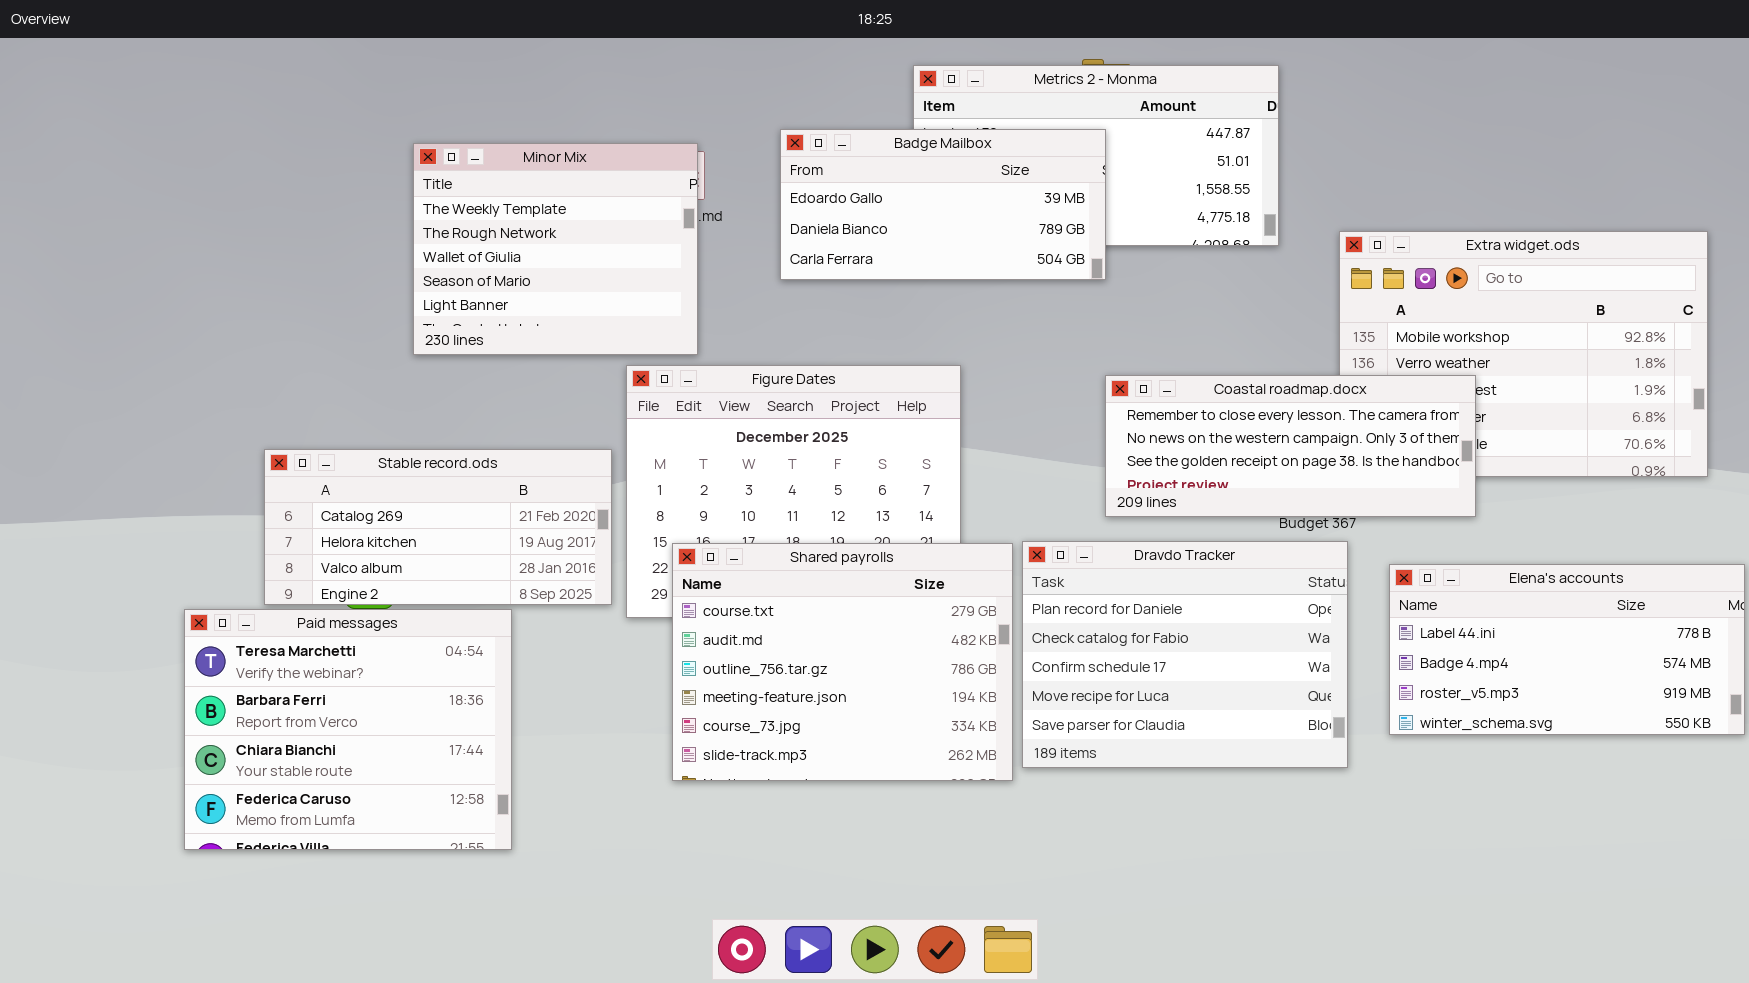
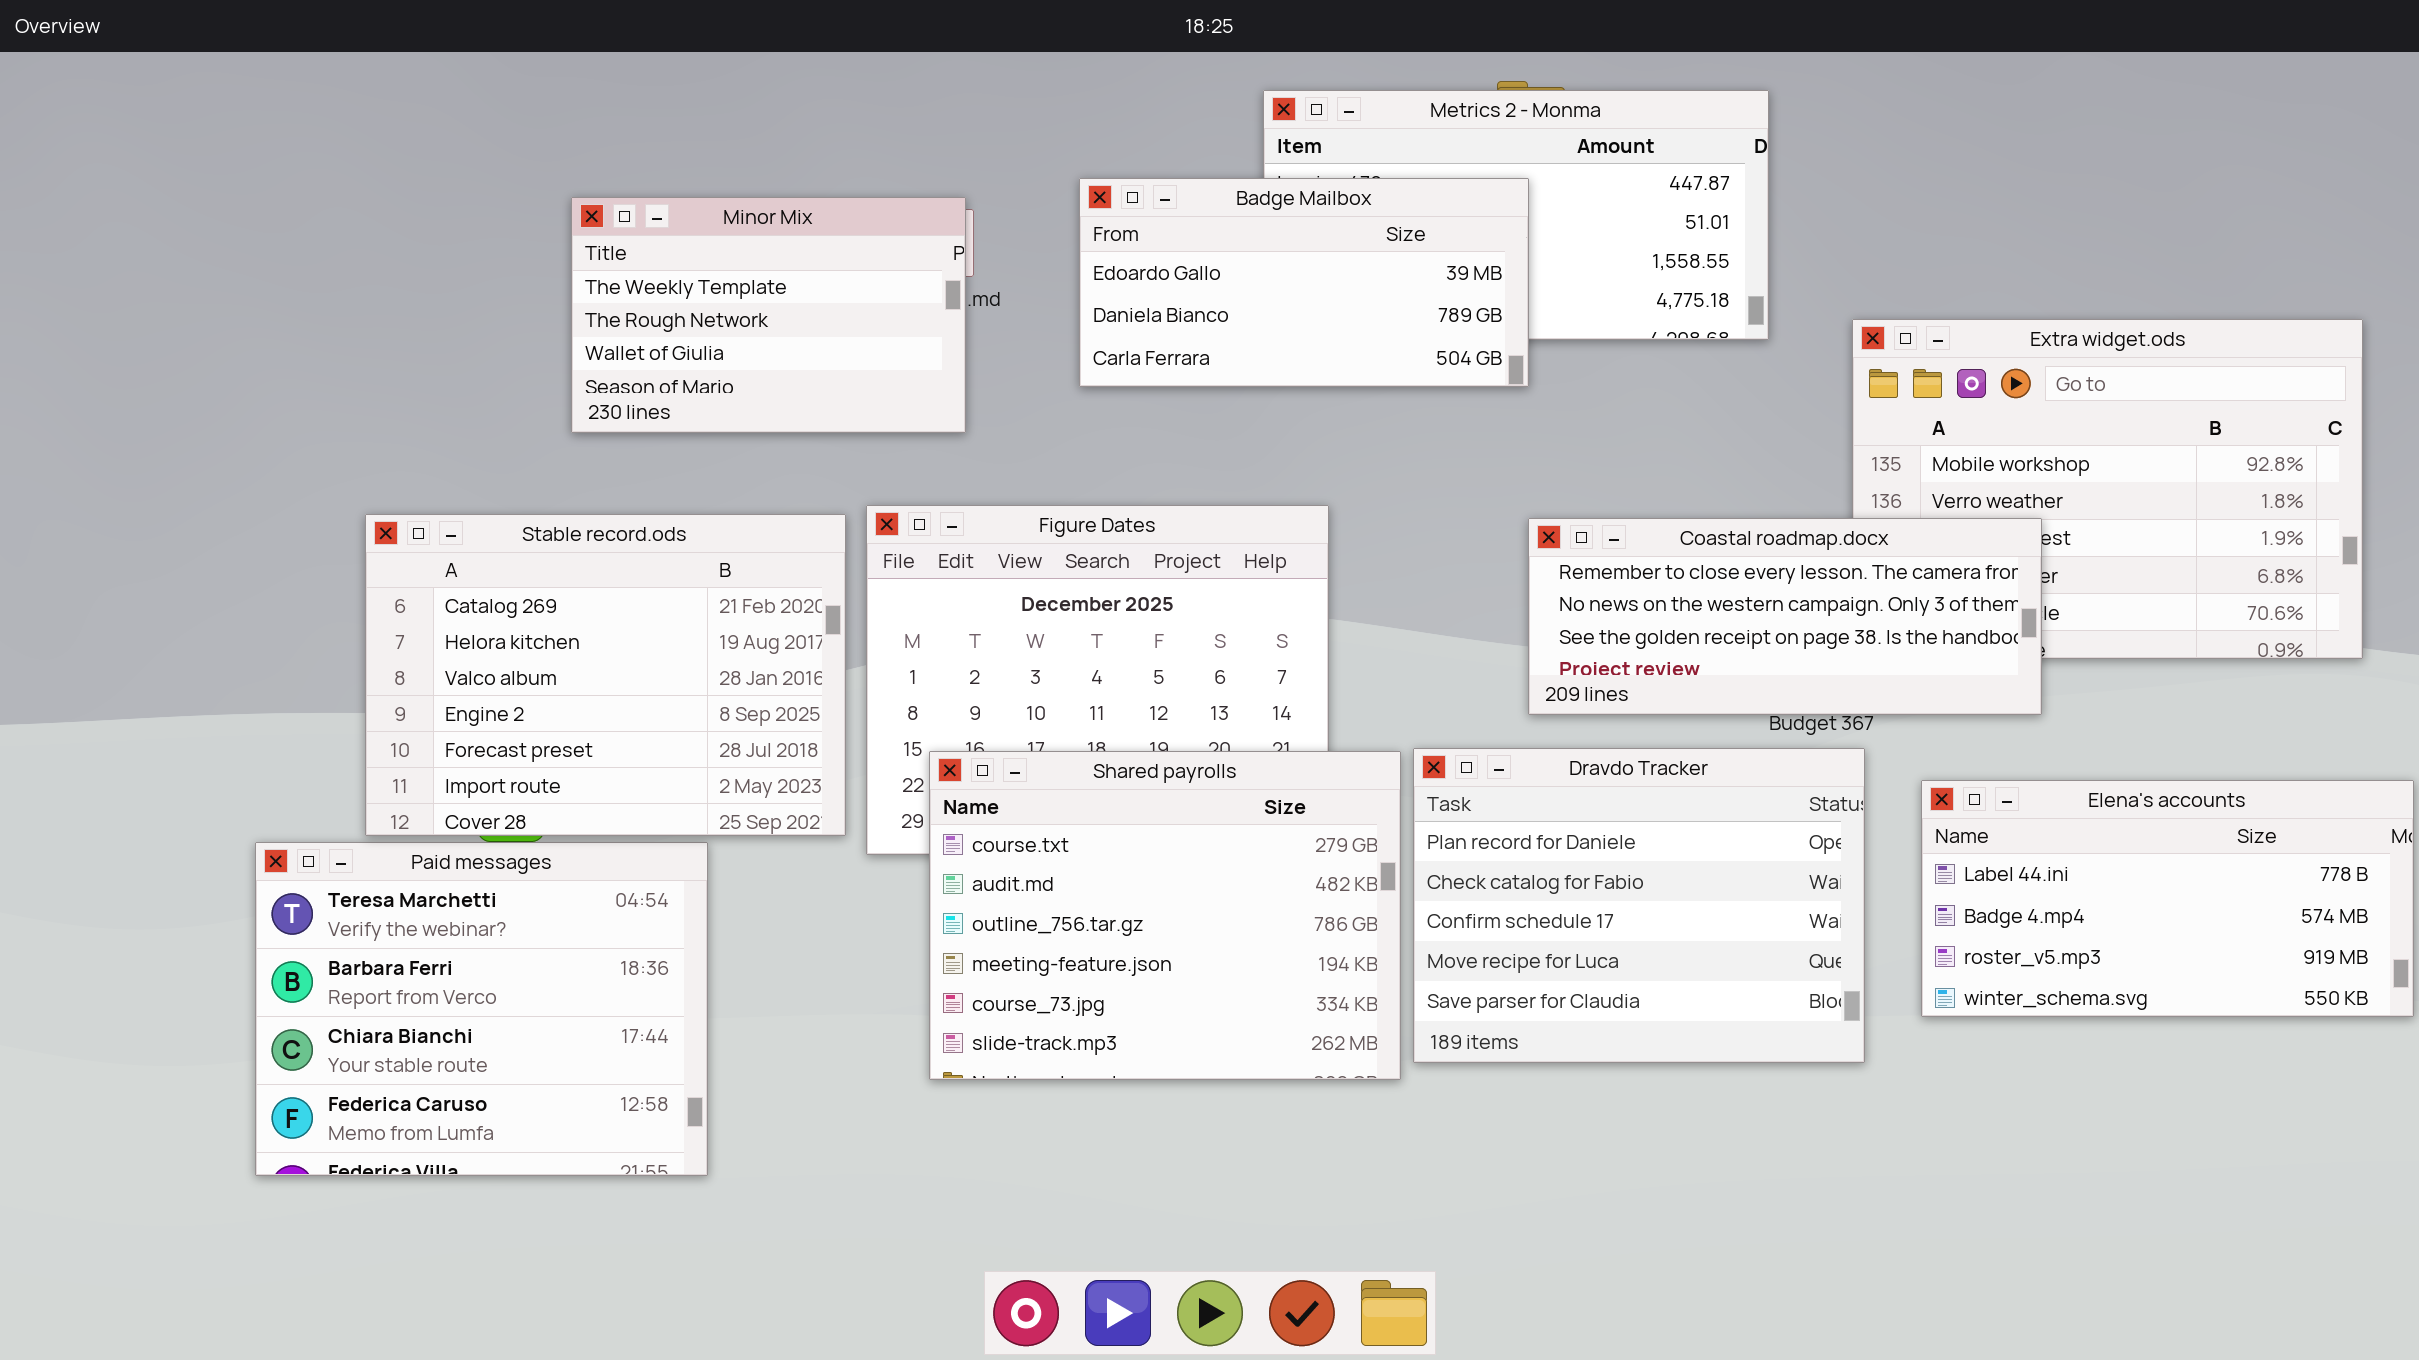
Minor Mix: [413,143,698,355] -> [571,197,966,433], resized
Stable record.ods: [264,449,612,605] -> [365,514,846,836], resized

